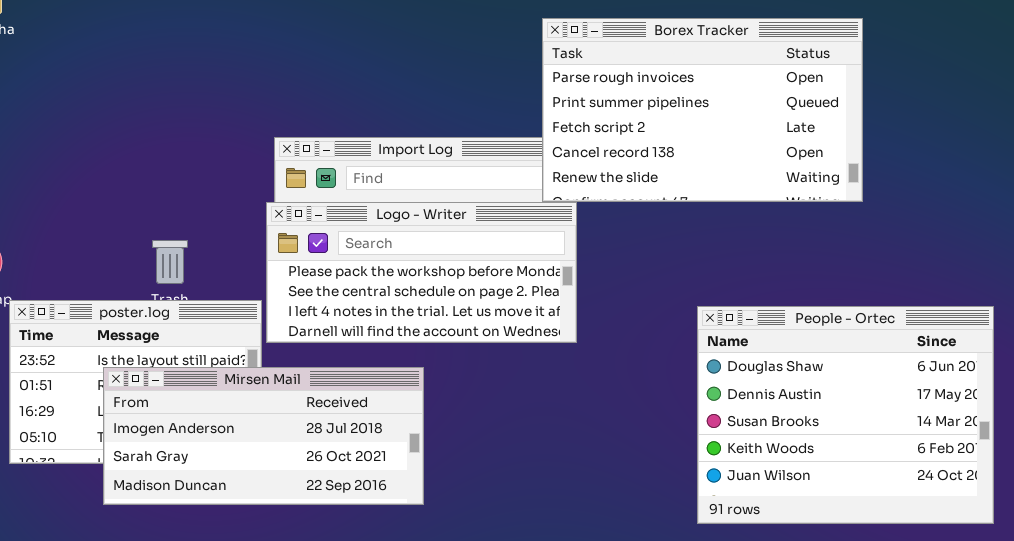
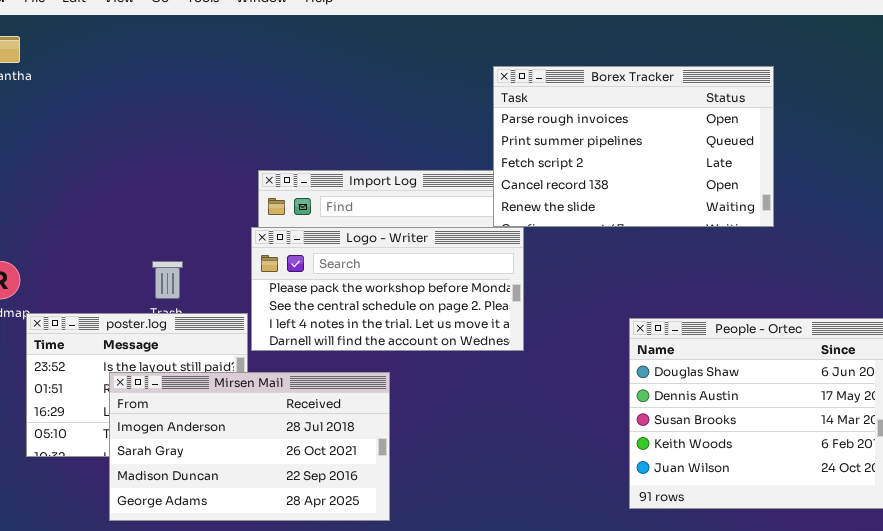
Mirsen Mail: [103,367,424,505] -> [109,372,390,521], resized

